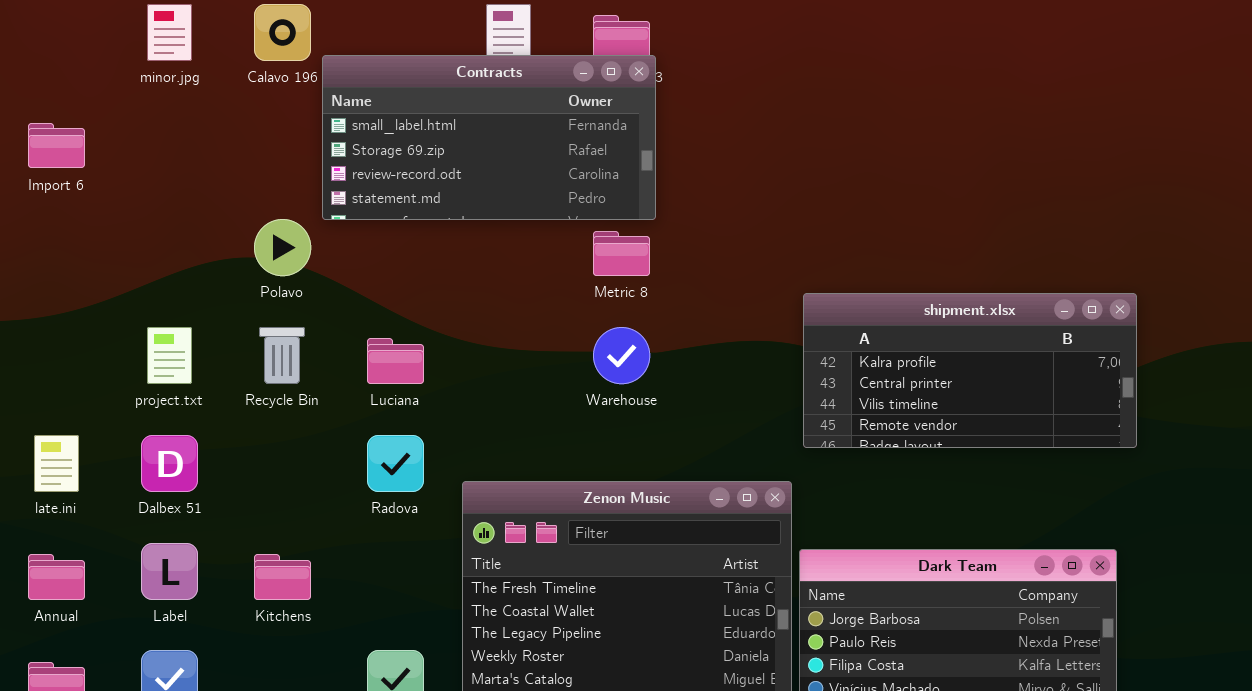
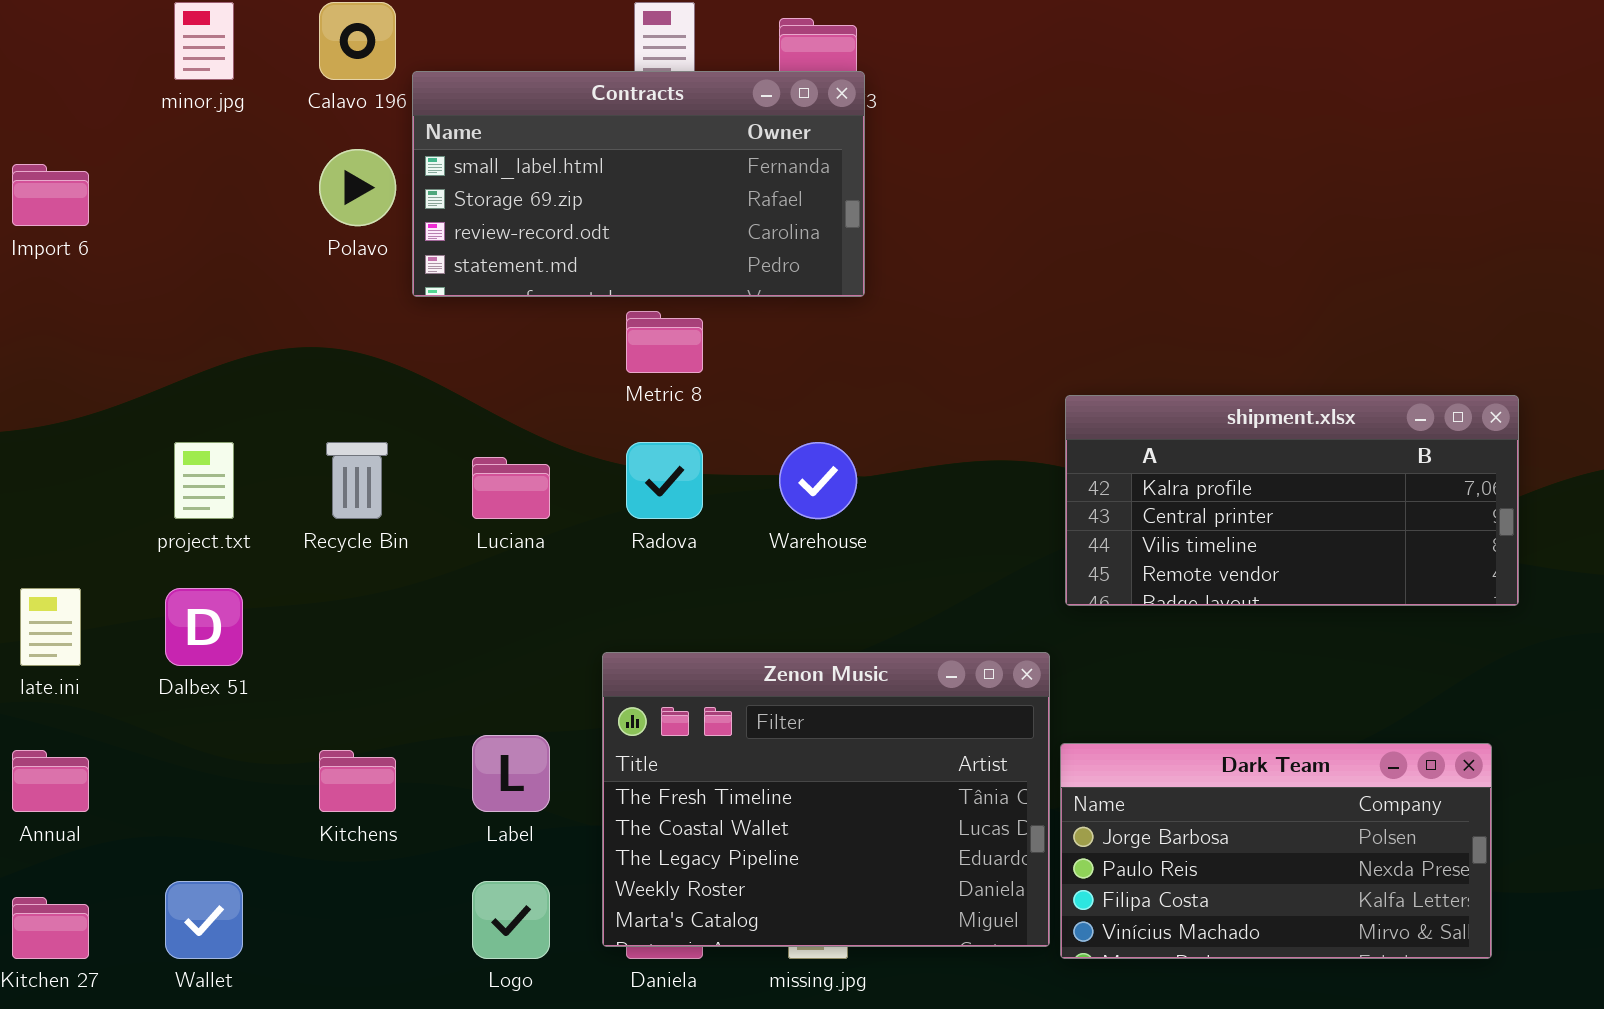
Polavo: [254,219,311,276] -> [319,149,396,226], moved
Metric 8: [593,231,650,276] -> [626,311,703,373], moved
Radova: [367,435,424,492] -> [626,442,703,519], moved
Label: [141,543,198,600] -> [472,735,550,812], moved

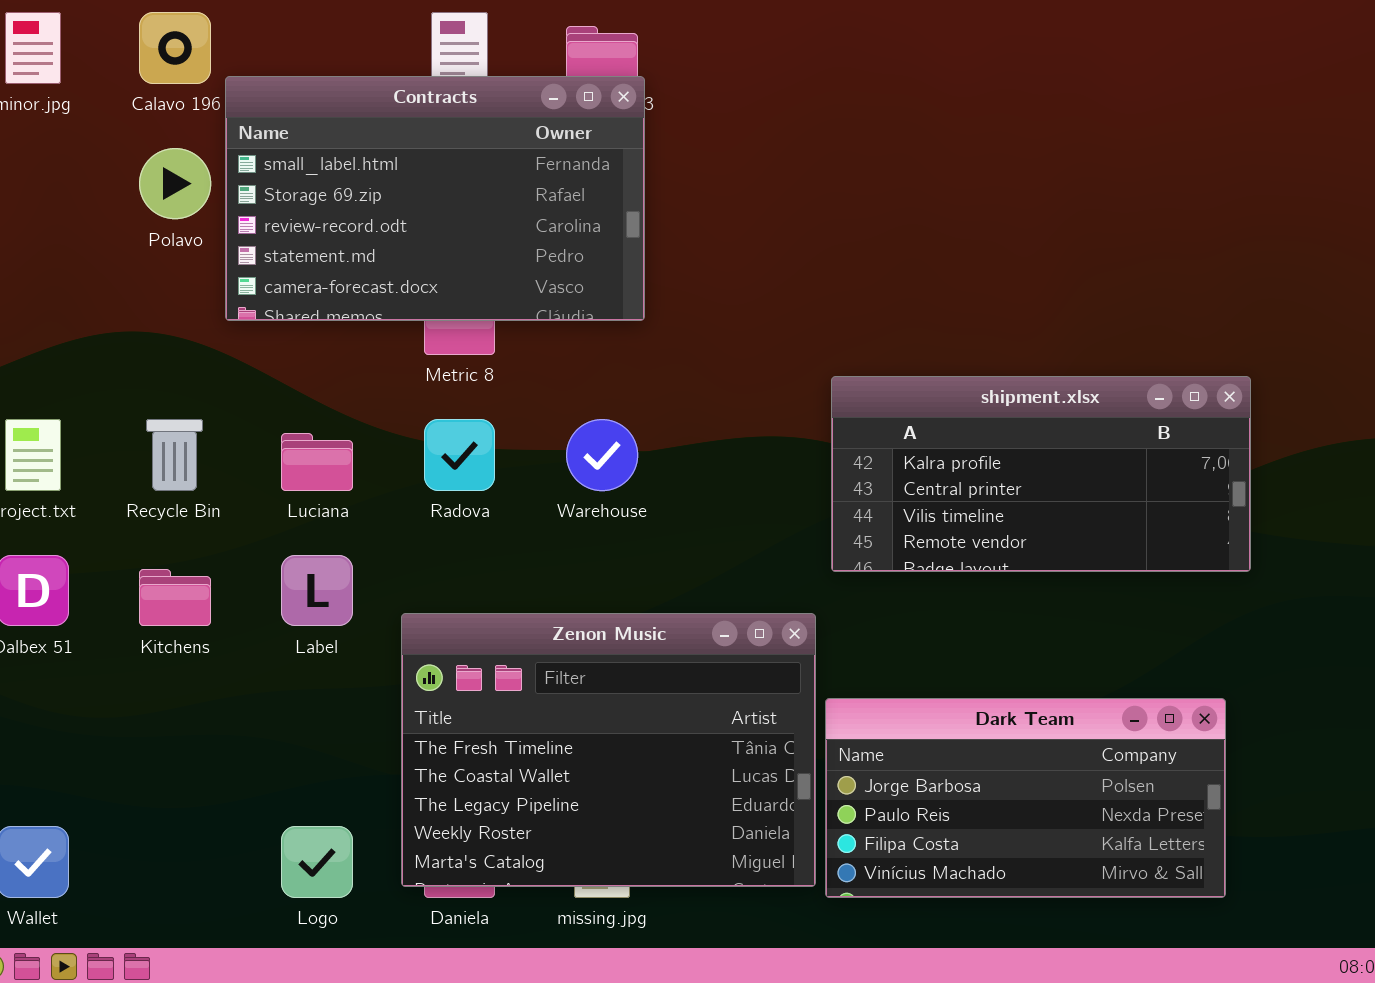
Contracts: [412,71,865,297] -> [225,76,645,321], resized
Label: [472,735,550,812] -> [281,555,353,626], moved
Kitchens: [319,750,396,812] -> [139,569,211,626], moved

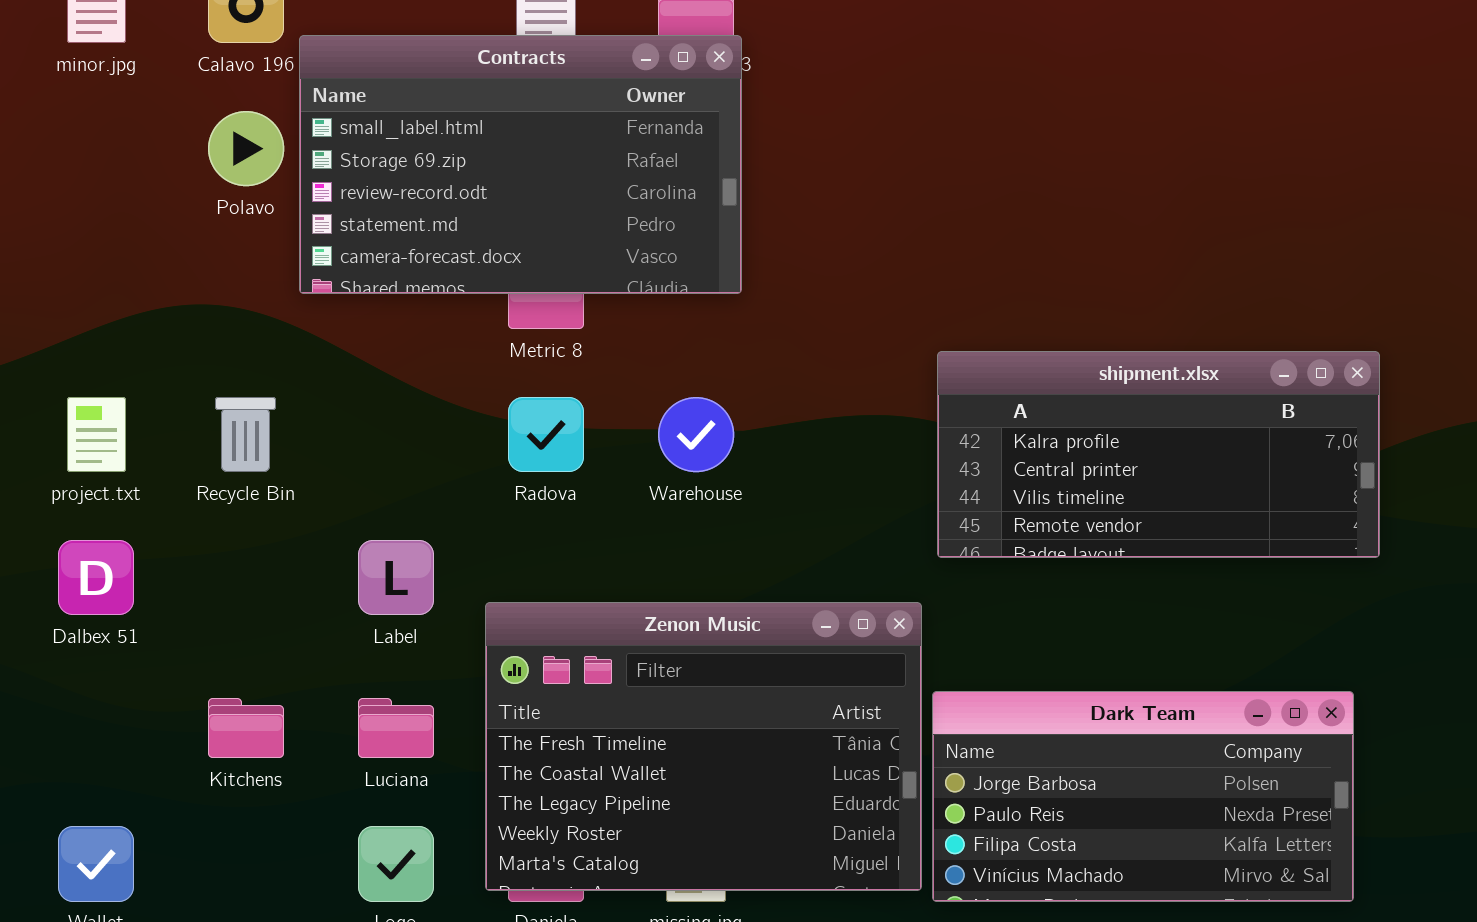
Luciana: [281,433,353,491] -> [358,698,434,758], moved
Kitchens: [139,569,211,626] -> [208,698,284,758], moved

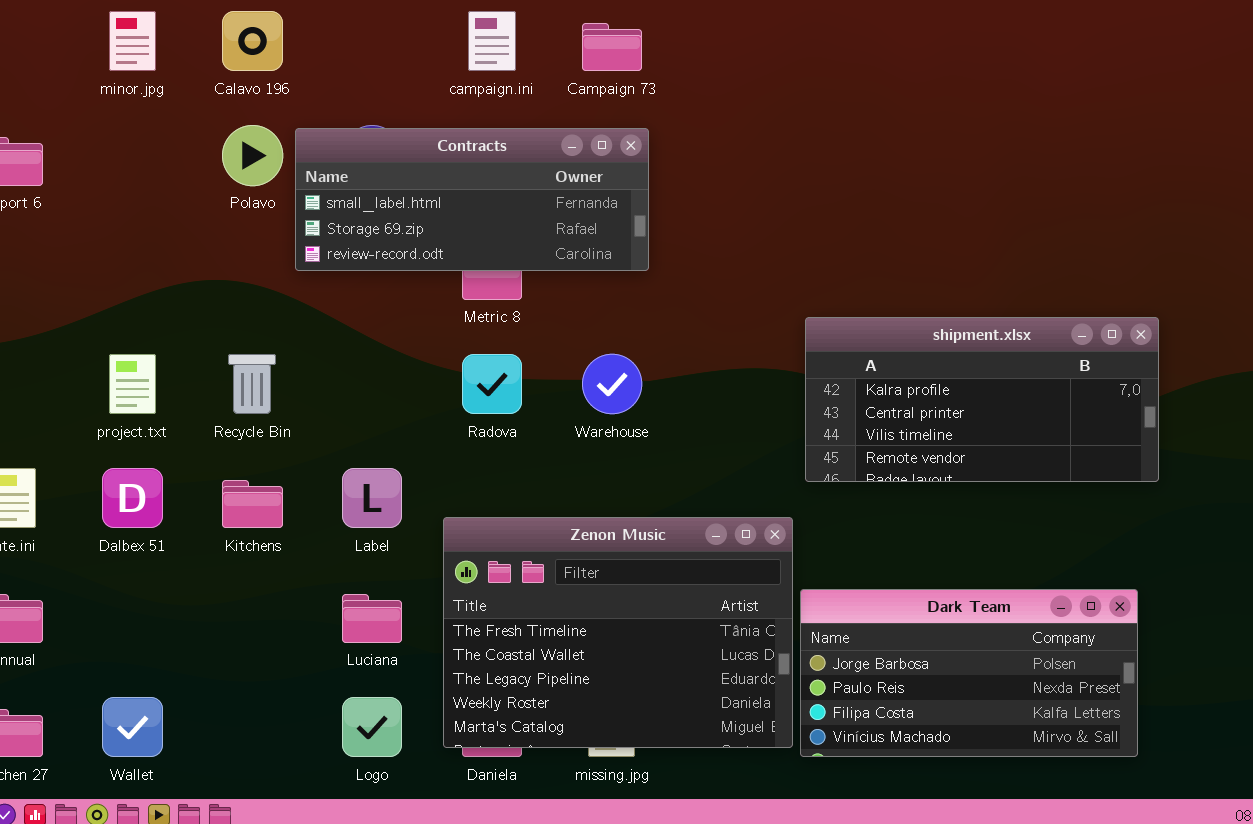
Contracts: [299,35,742,294] -> [295,128,649,271], resized
Kitchens: [208,698,284,758] -> [222,480,283,528], moved

